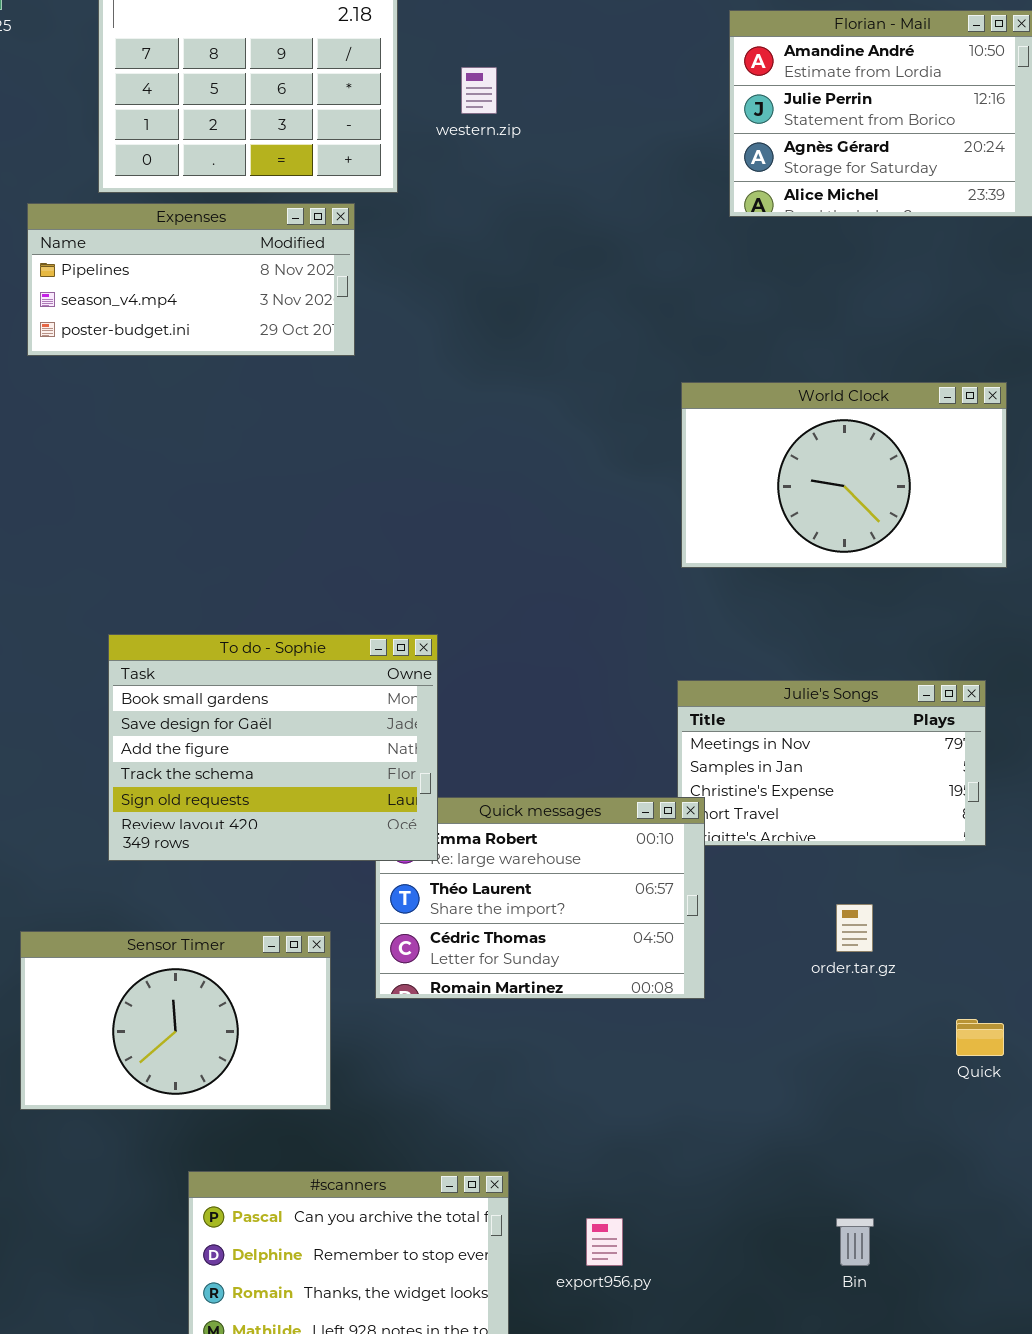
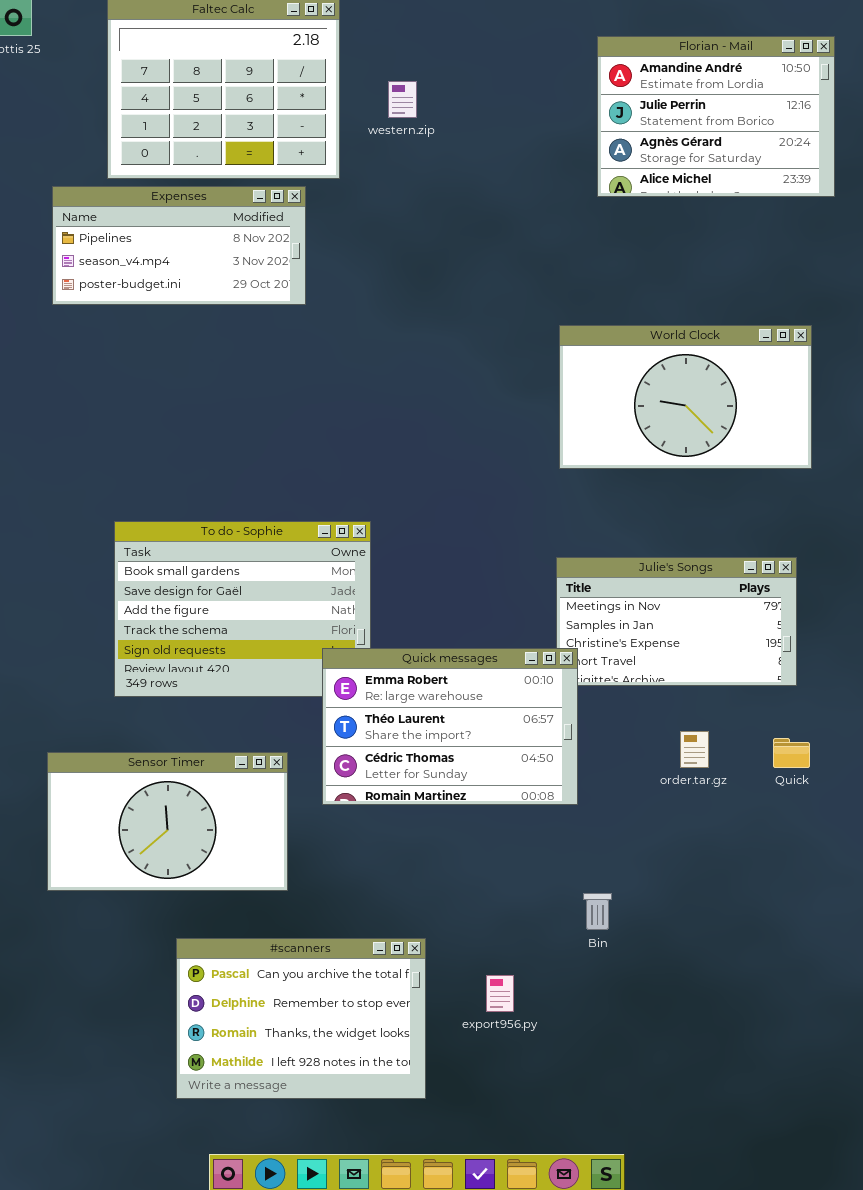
Quick messages: [375,797,705,999] -> [322,648,578,805], raised
Quick: [956,1019,1004,1056] -> [773,738,810,768], moved
Bin: [836,1218,874,1266] -> [583,893,612,930], moved

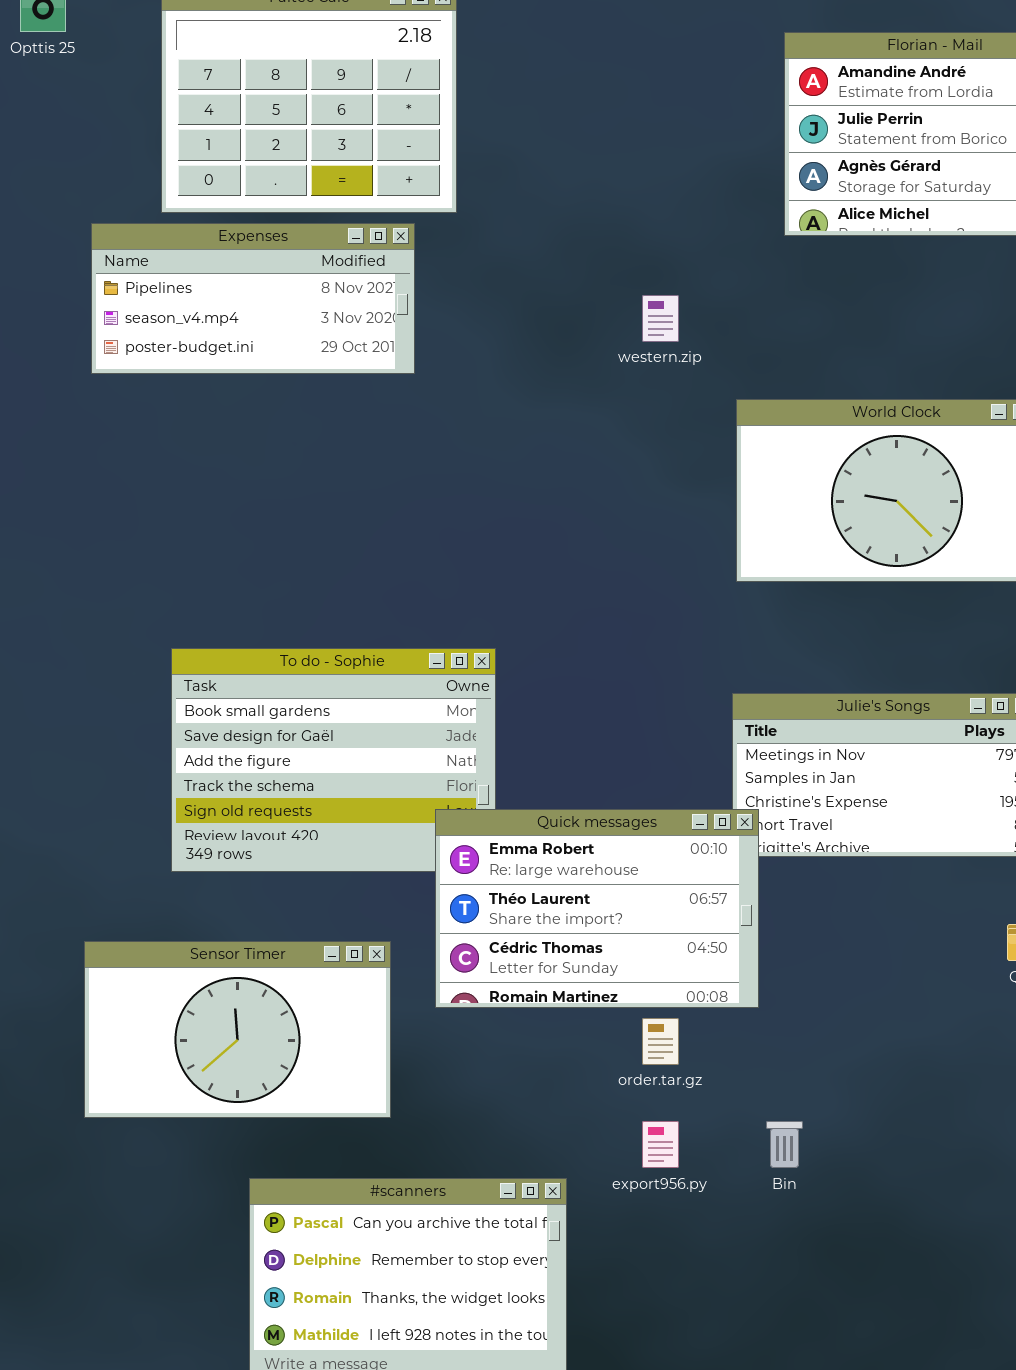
western.zip: [388,81,417,118] -> [642,295,679,342], moved
order.tar.gz: [680,731,709,768] -> [642,1018,679,1065], moved
export956.py: [486,975,514,1012] -> [642,1121,679,1168], moved

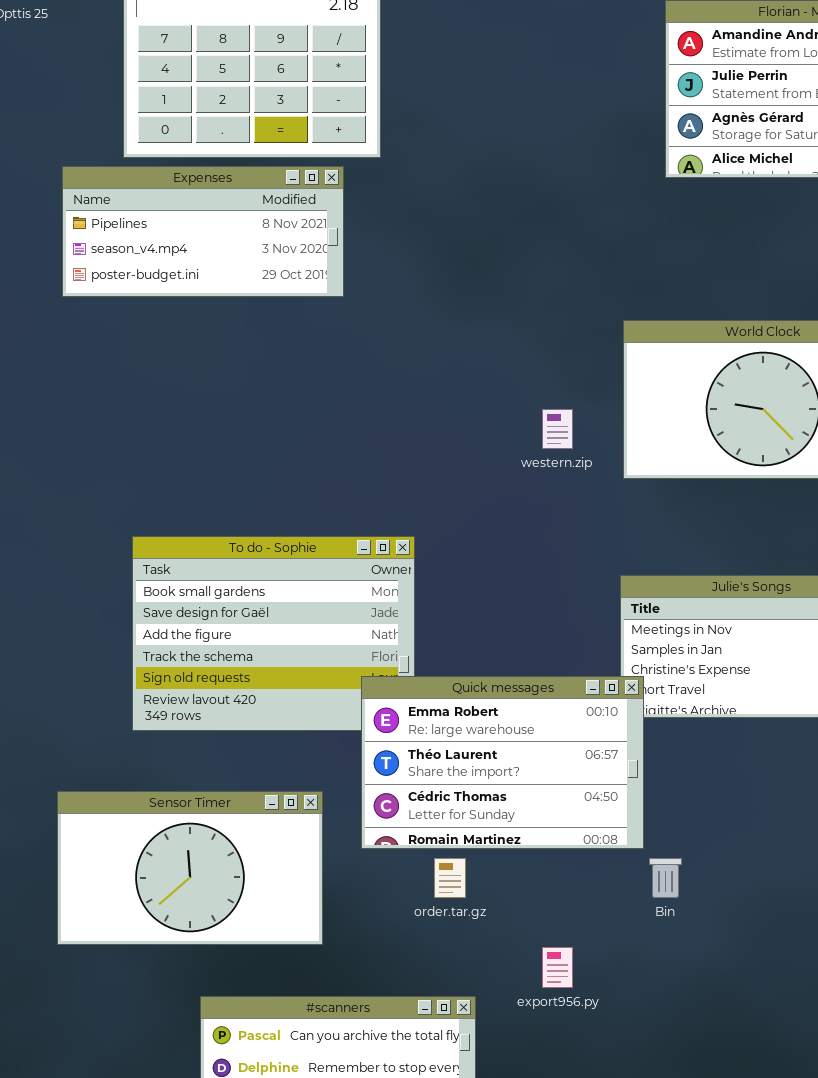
western.zip: [642,295,679,342] -> [542,409,573,449], moved
order.tar.gz: [642,1018,679,1065] -> [434,858,466,898], moved
Bin: [766,1121,803,1168] -> [649,858,682,898], moved

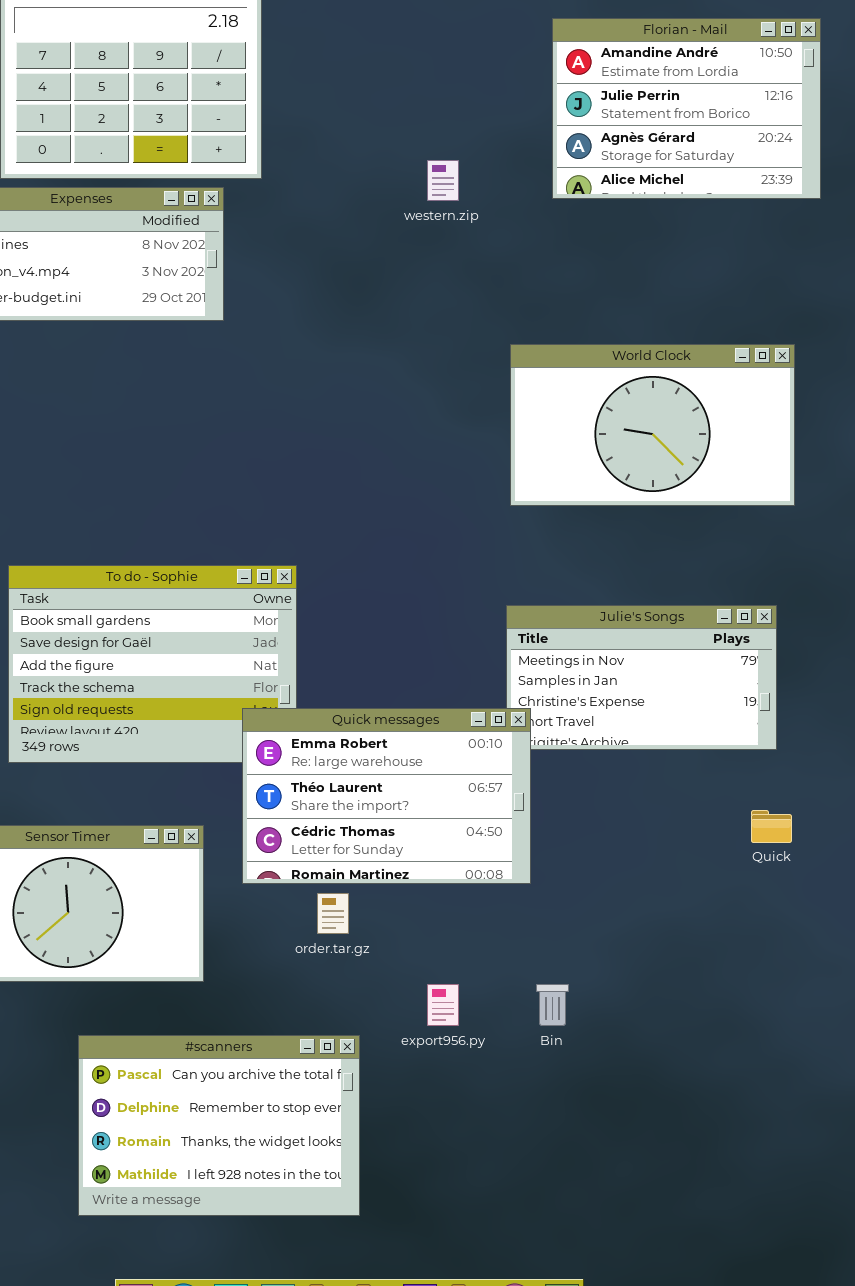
western.zip: [542,409,573,449] -> [427,160,459,201], moved
Bin: [649,858,682,898] -> [536,984,569,1026], moved

